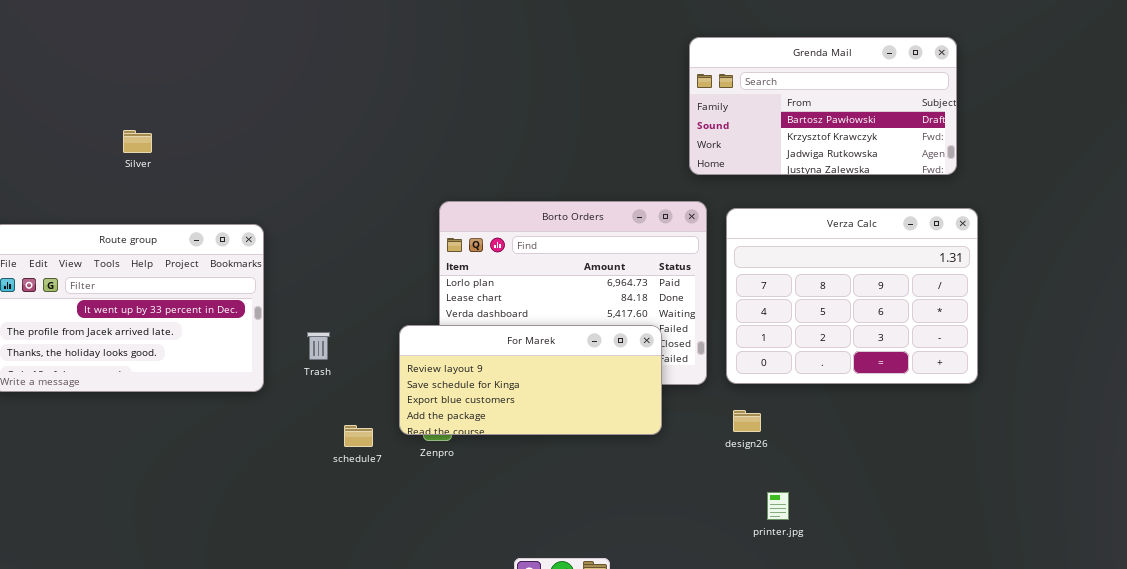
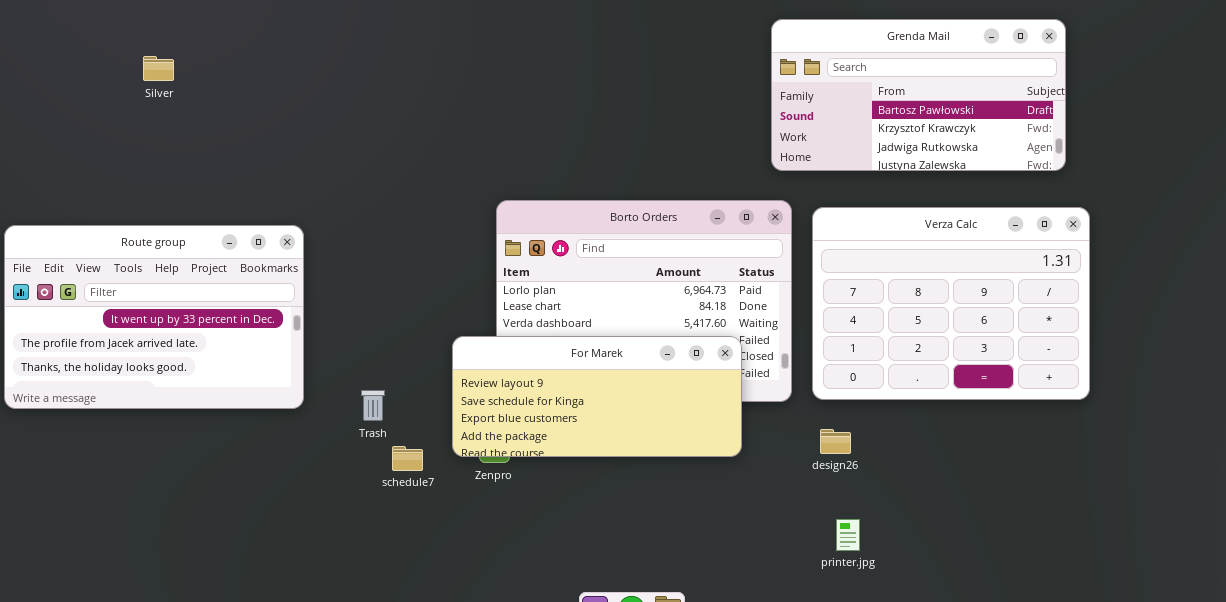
Silver: [123,130,152,153] -> [143,56,174,81], moved
Trash: [307,332,330,360] -> [361,390,385,421], moved
printer.jpg: [767,492,789,520] -> [836,519,860,551], moved

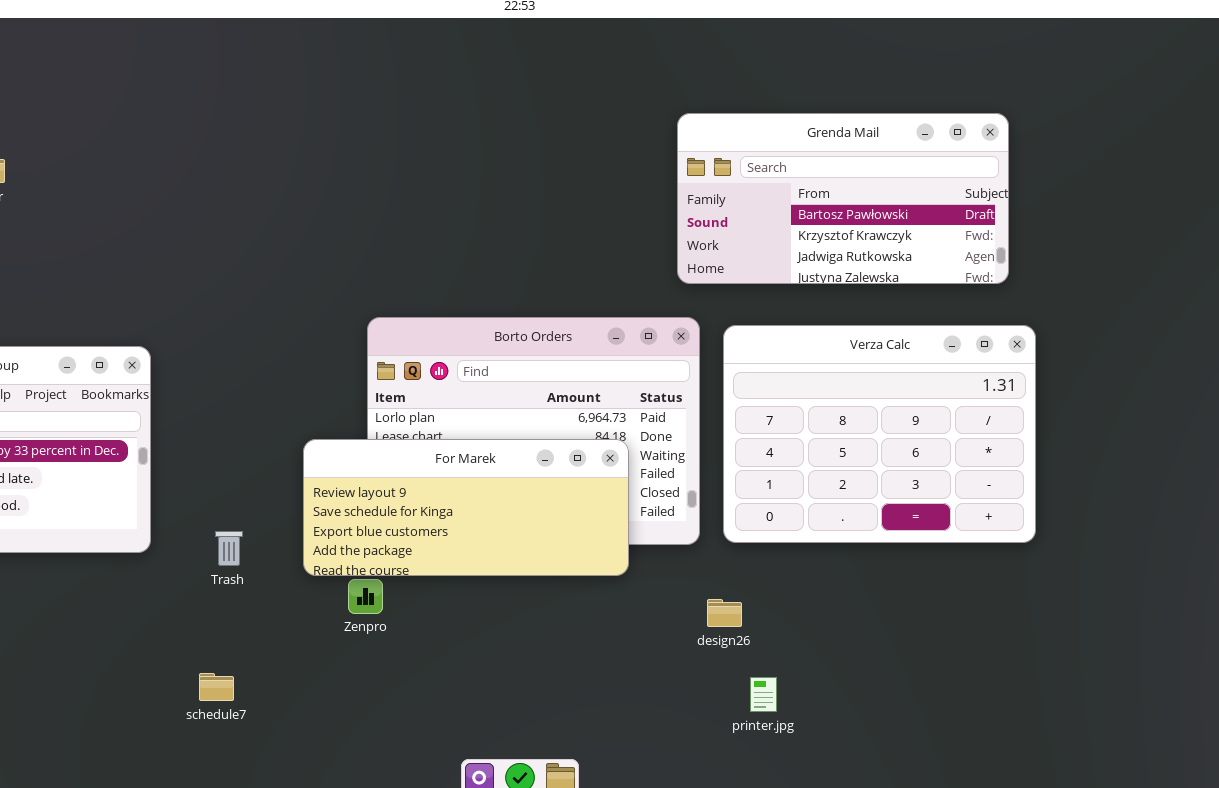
For Marek: [452,336,742,457] -> [303,439,629,576], moved
design26: [820,429,851,454] -> [707,599,742,627], moved
schedule7: [392,446,423,471] -> [199,673,234,701], moved

